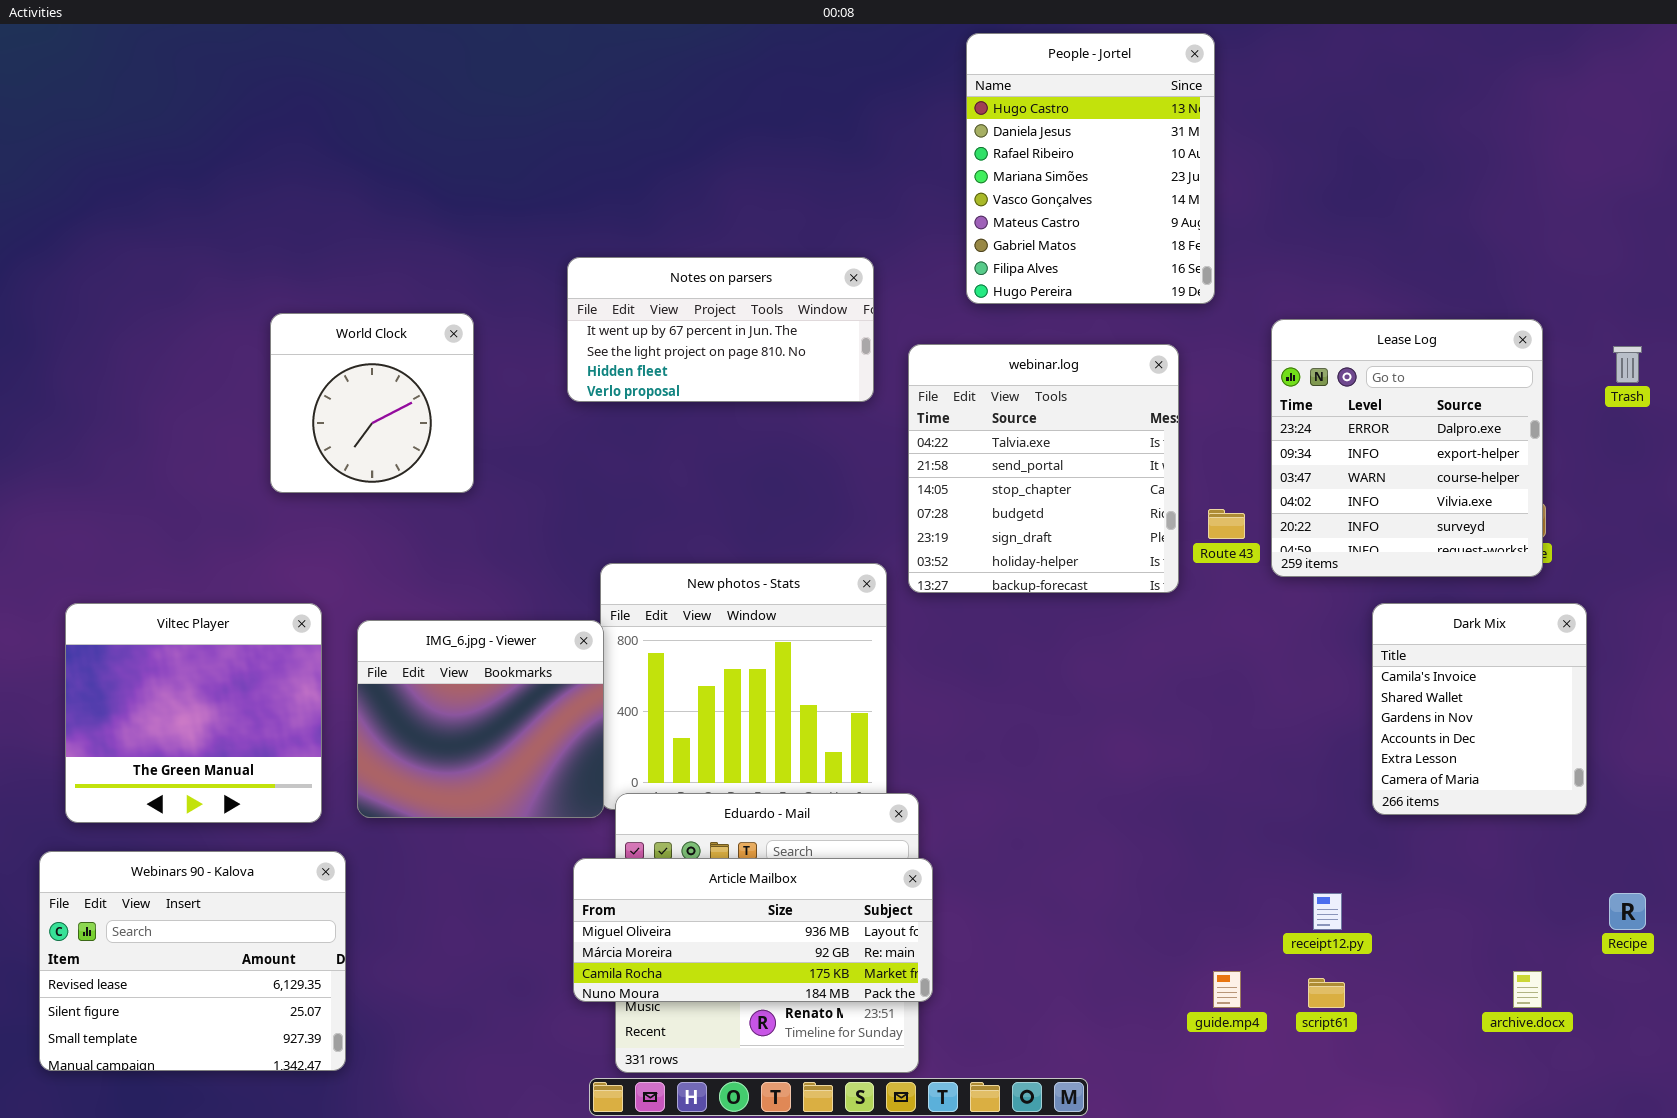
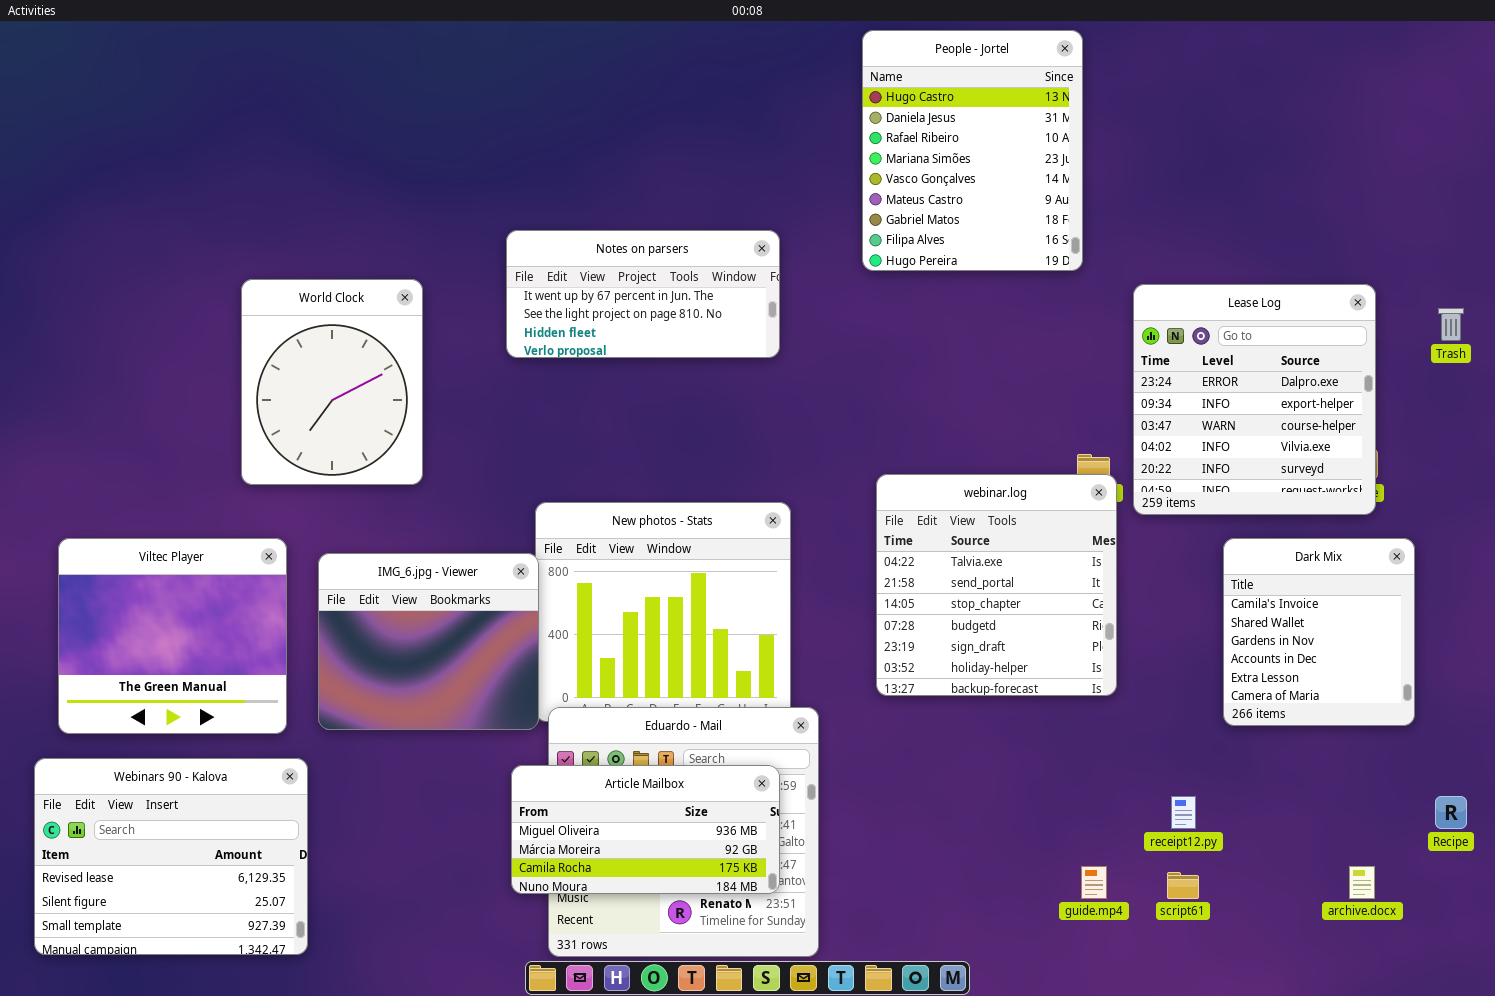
World Clock: [270,313,474,493] -> [241,279,423,485], resized
webinar.log: [908,344,1179,593] -> [876,474,1117,696], moved
Article Mailbox: [573,858,933,1002] -> [511,765,780,894], resized

